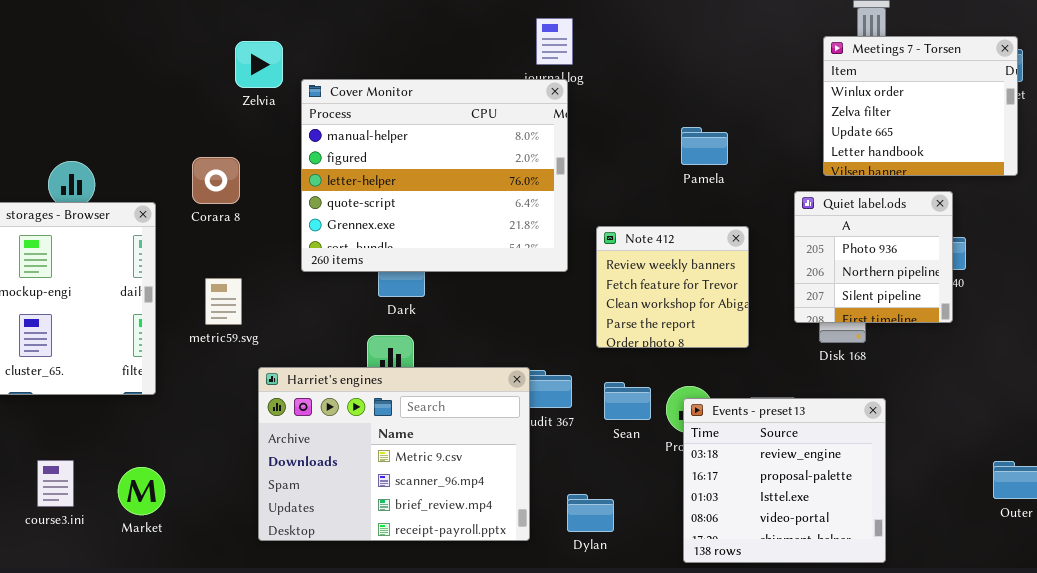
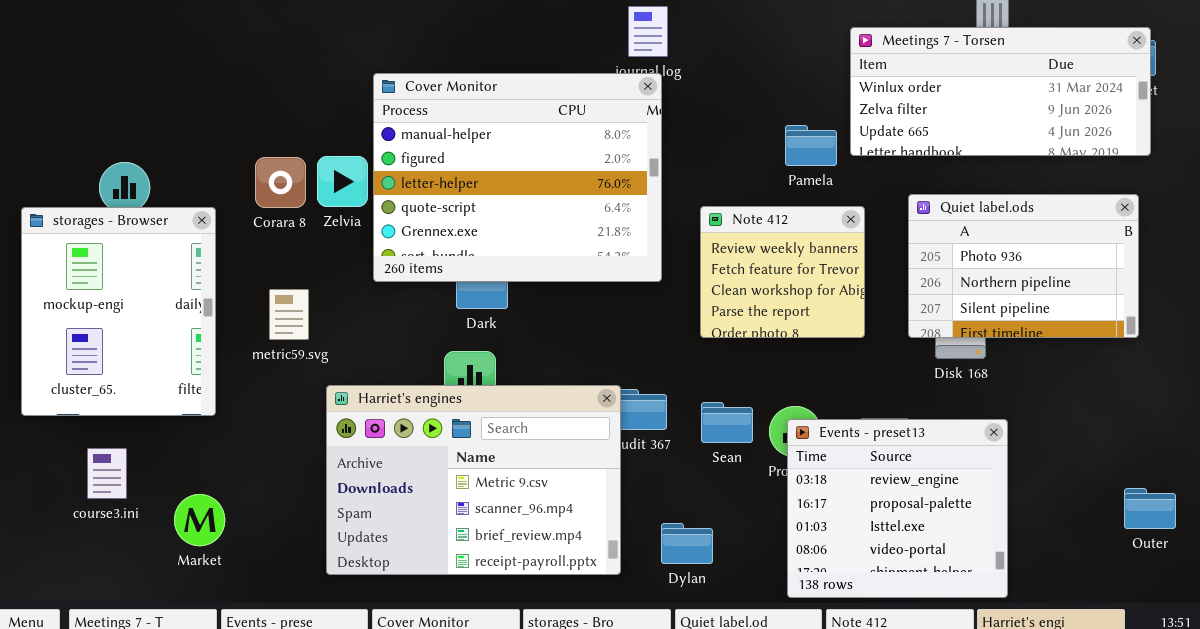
Meetings 7 - Torsen: [823,36,1018,176] -> [850,27,1151,156], resized
Zelvia: [235,41,283,88] -> [317,156,368,207], moved
Quiet label.ods: [794,191,953,323] -> [908,194,1139,338], resized
Note 412: [596,226,749,348] -> [700,206,865,338], moved
course3.ini: [37,460,74,507] -> [87,448,127,499], moved

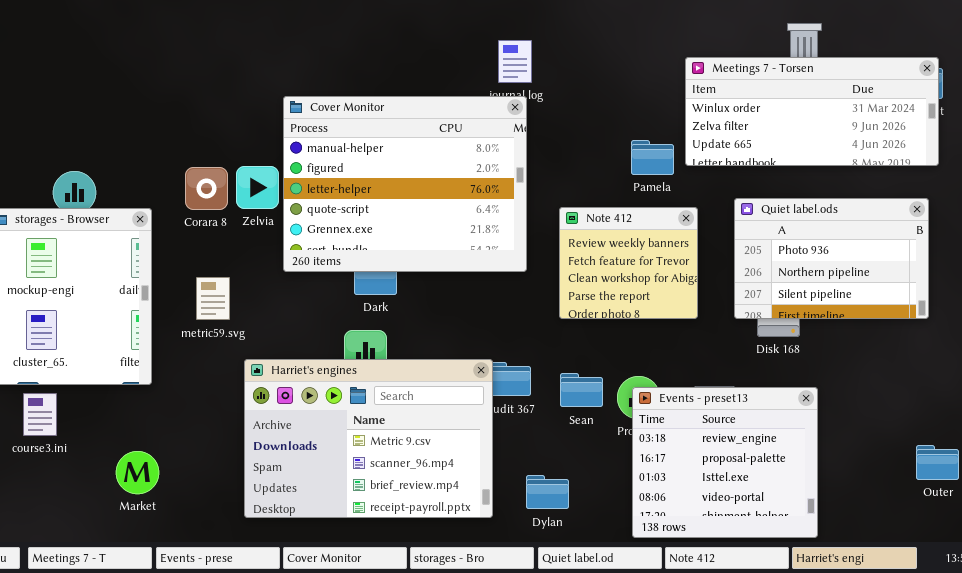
course3.ini: [87,448,127,499] -> [23,393,57,436], moved

